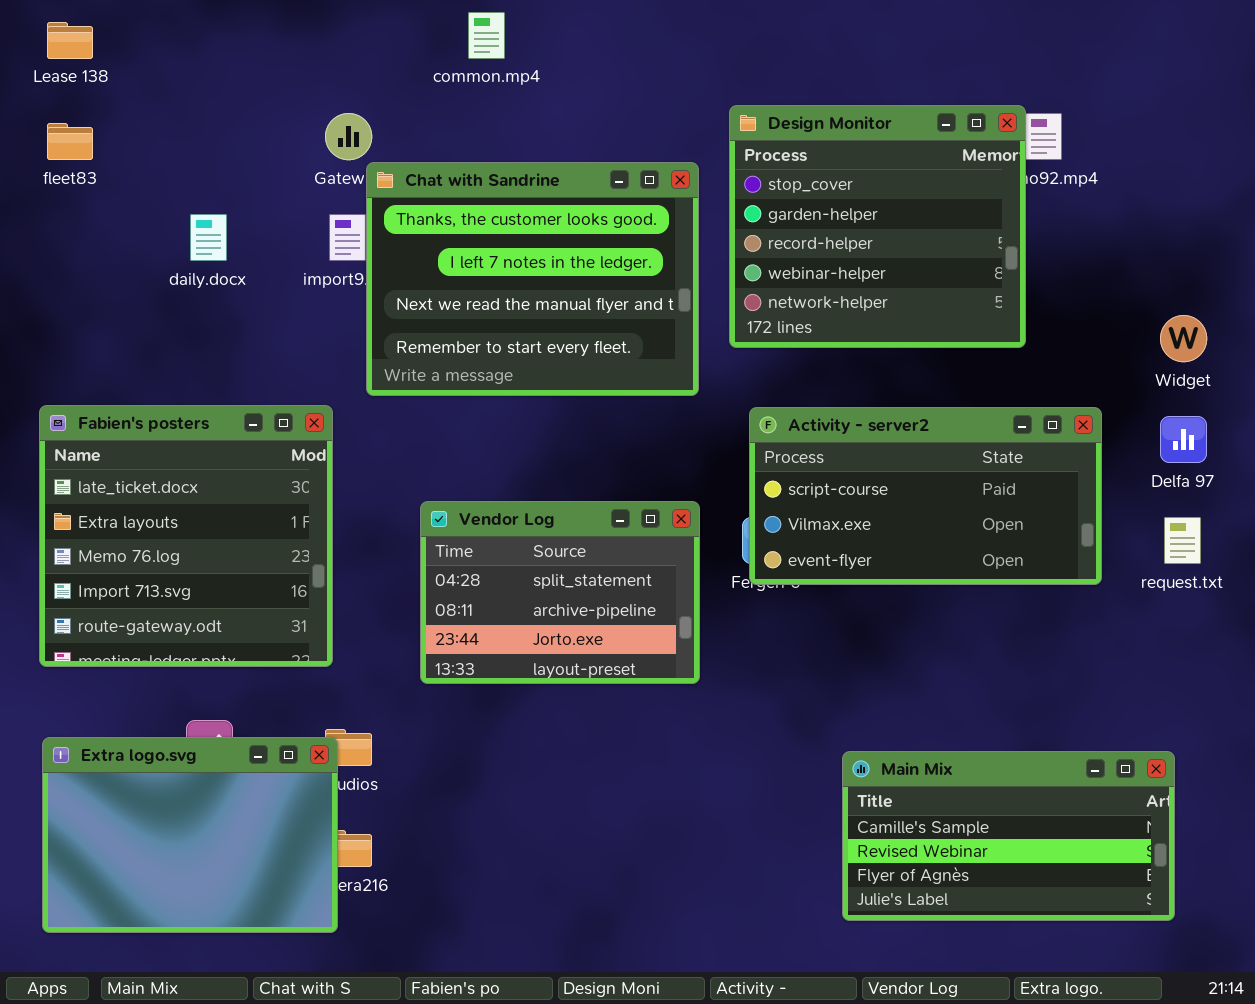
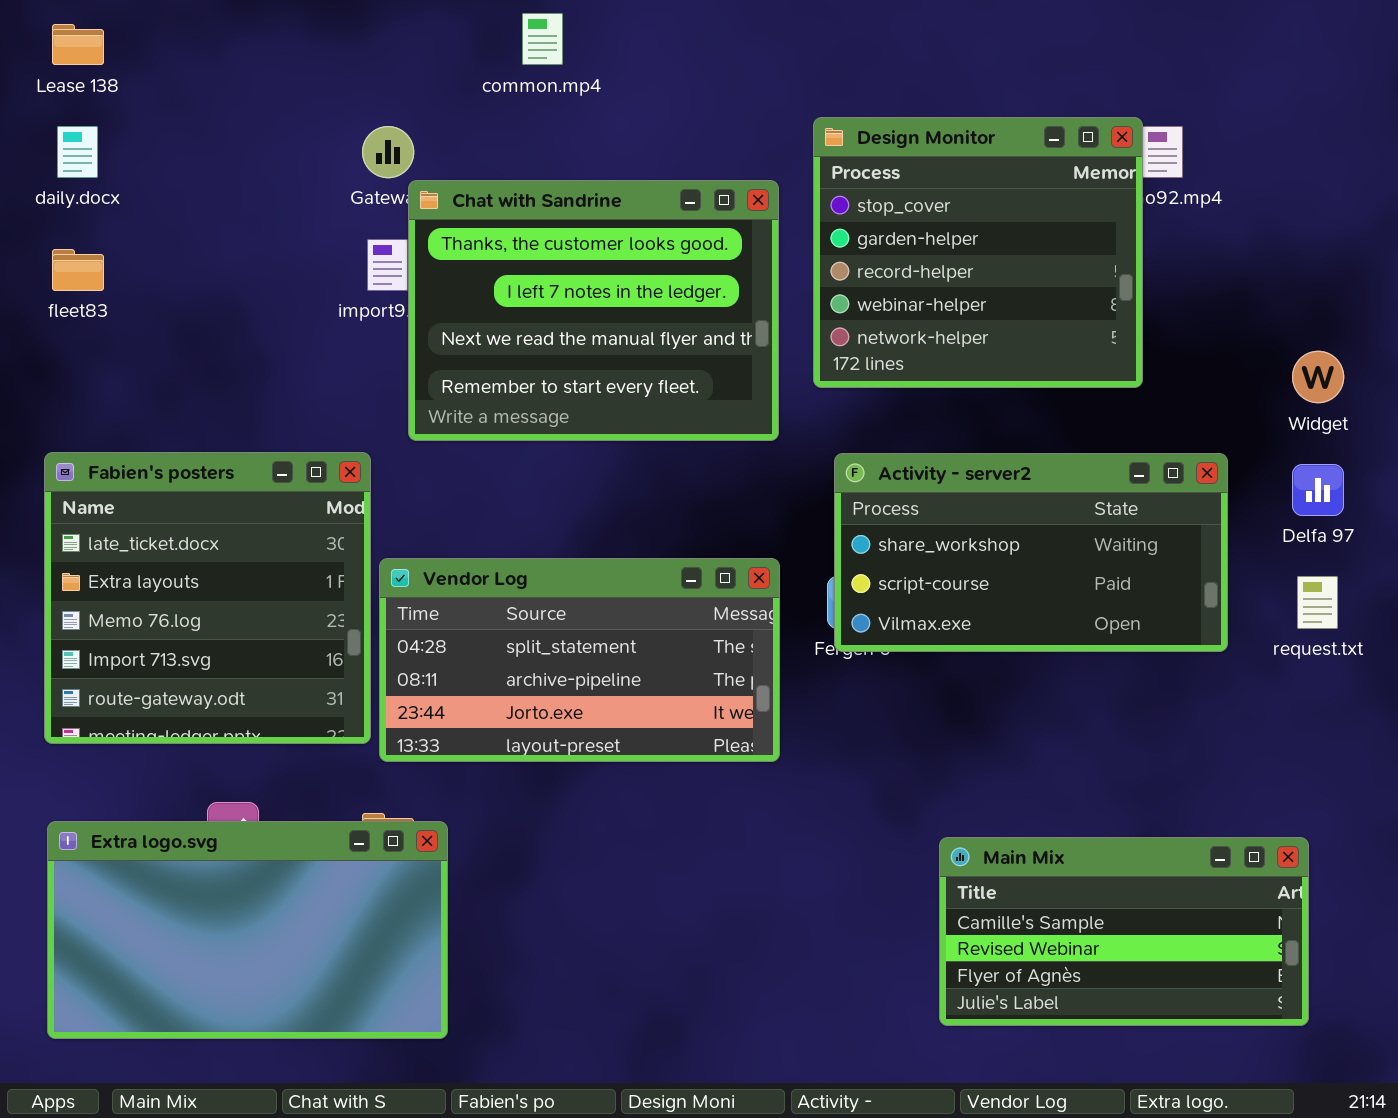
fleet83: [47,123,93,160] -> [52,249,104,291], moved
daily.docx: [190,214,227,261] -> [57,126,98,178], moved
Activity - server2: [749,407,1102,585] -> [834,453,1228,652], scrolled up 1 row
Vendor Log: [420,501,700,684] -> [379,558,780,762], resized
Extra logo.svg: [42,737,338,933] -> [47,821,448,1039], resized

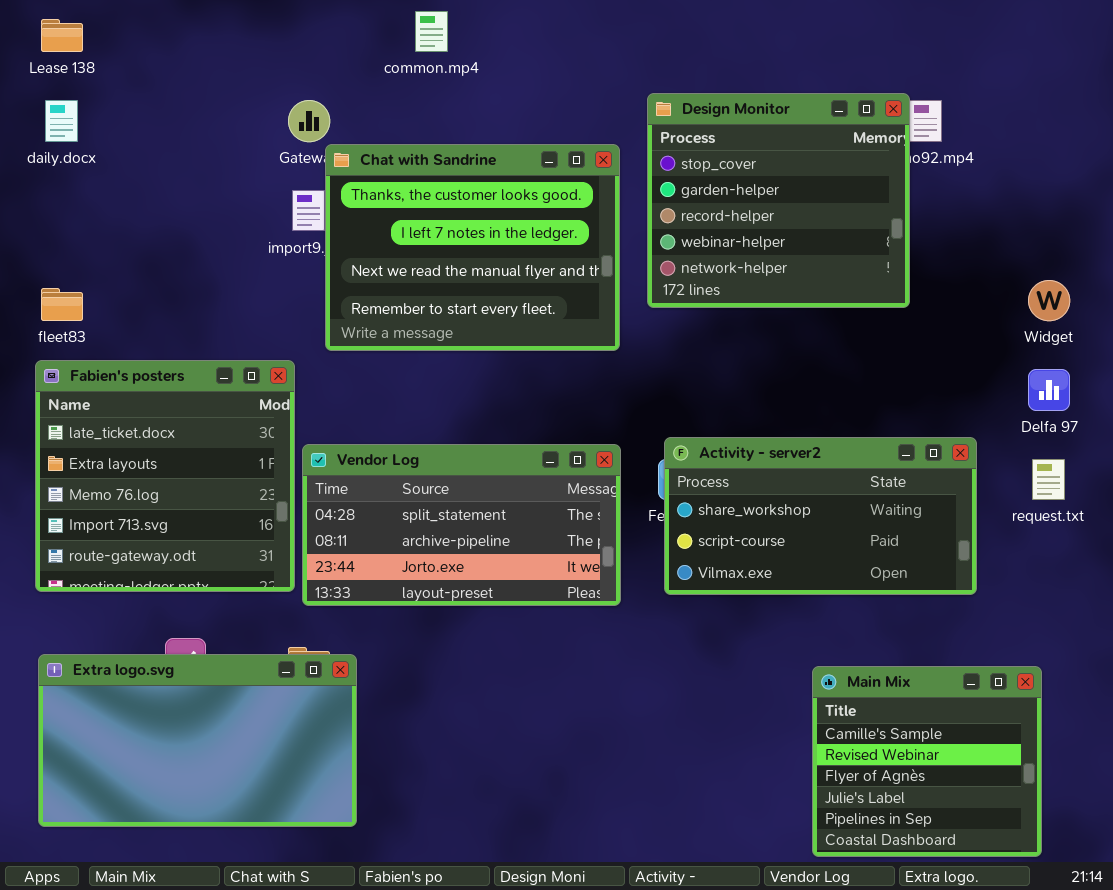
fleet83: [52,249,104,291] -> [41,288,83,321], moved
Activity - server2: [834,453,1228,652] -> [664,437,977,595], moved
Main Mix: [939,837,1309,1026] -> [812,666,1042,857], resized

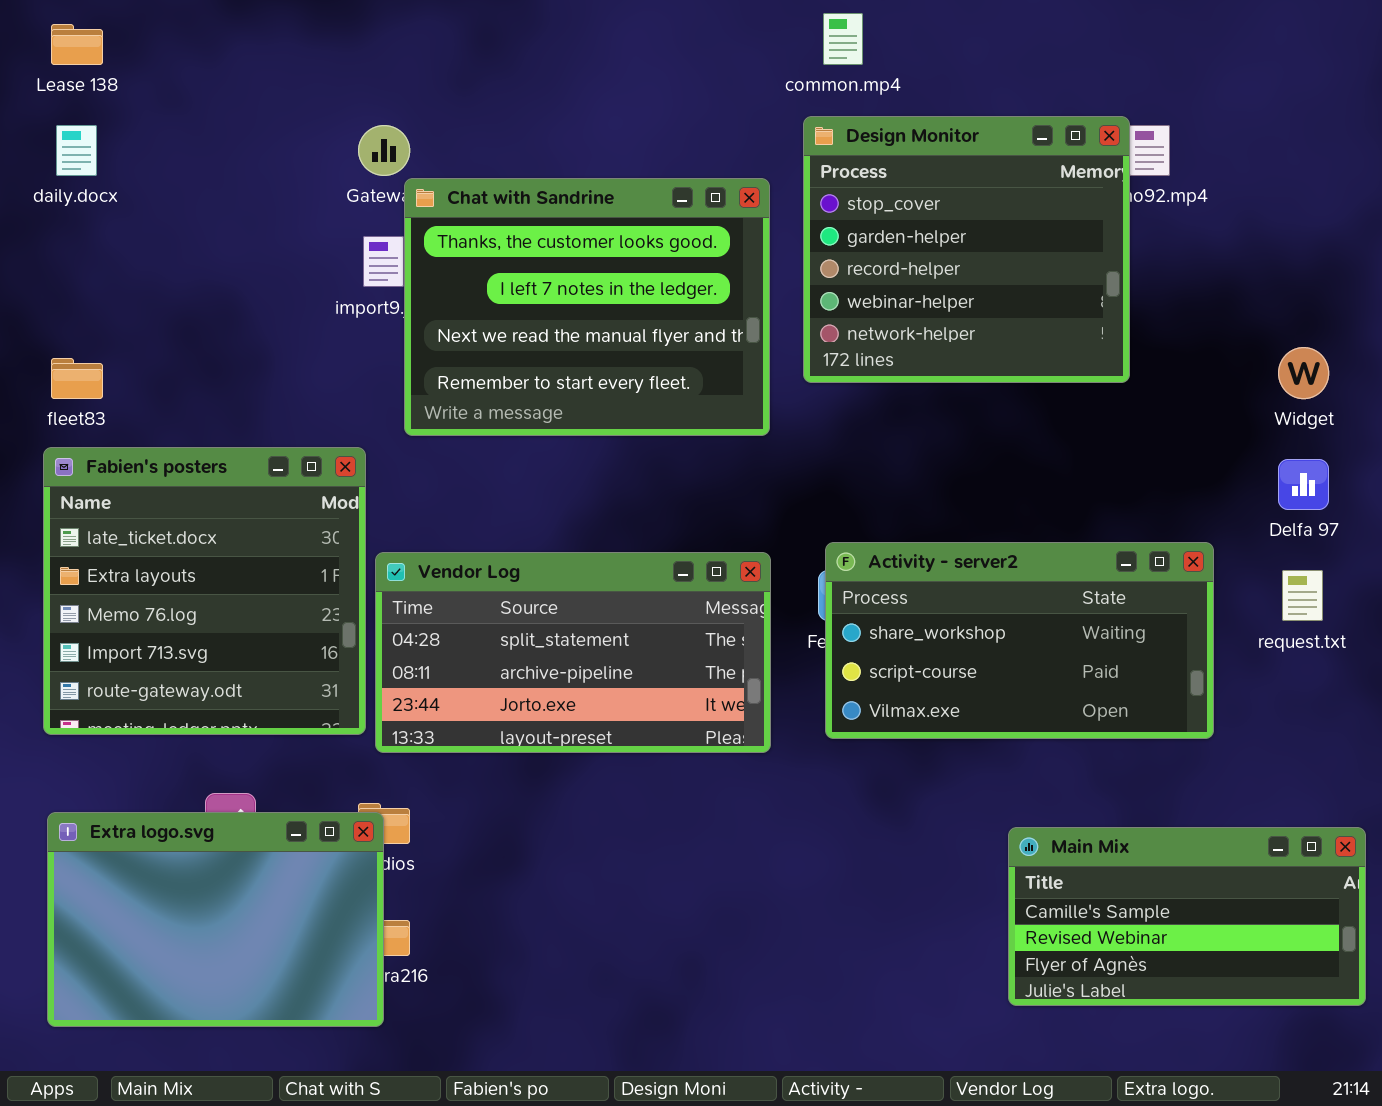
common.mp4: [415,11,448,52] -> [823,13,863,65], moved
Extra logo.svg: [38,654,357,827] -> [47,812,384,1027], resized
Main Mix: [812,666,1042,857] -> [1008,827,1366,1006], resized

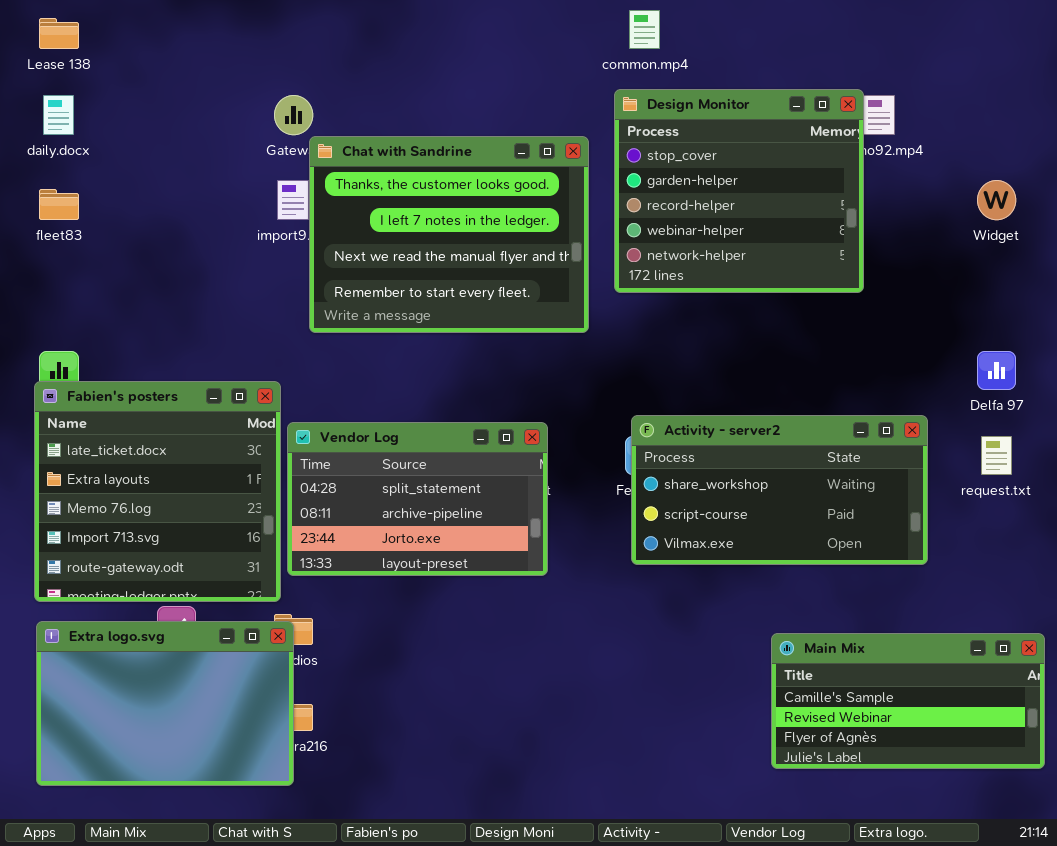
Widget: [1278,347,1329,399] -> [977,180,1016,220], moved
fleet83: [51,358,103,399] -> [39,189,79,220], moved
Fabien's posters: [43,447,366,735] -> [34,381,281,602], moved
Vendor Log: [375,552,771,753] -> [287,422,548,576], resized

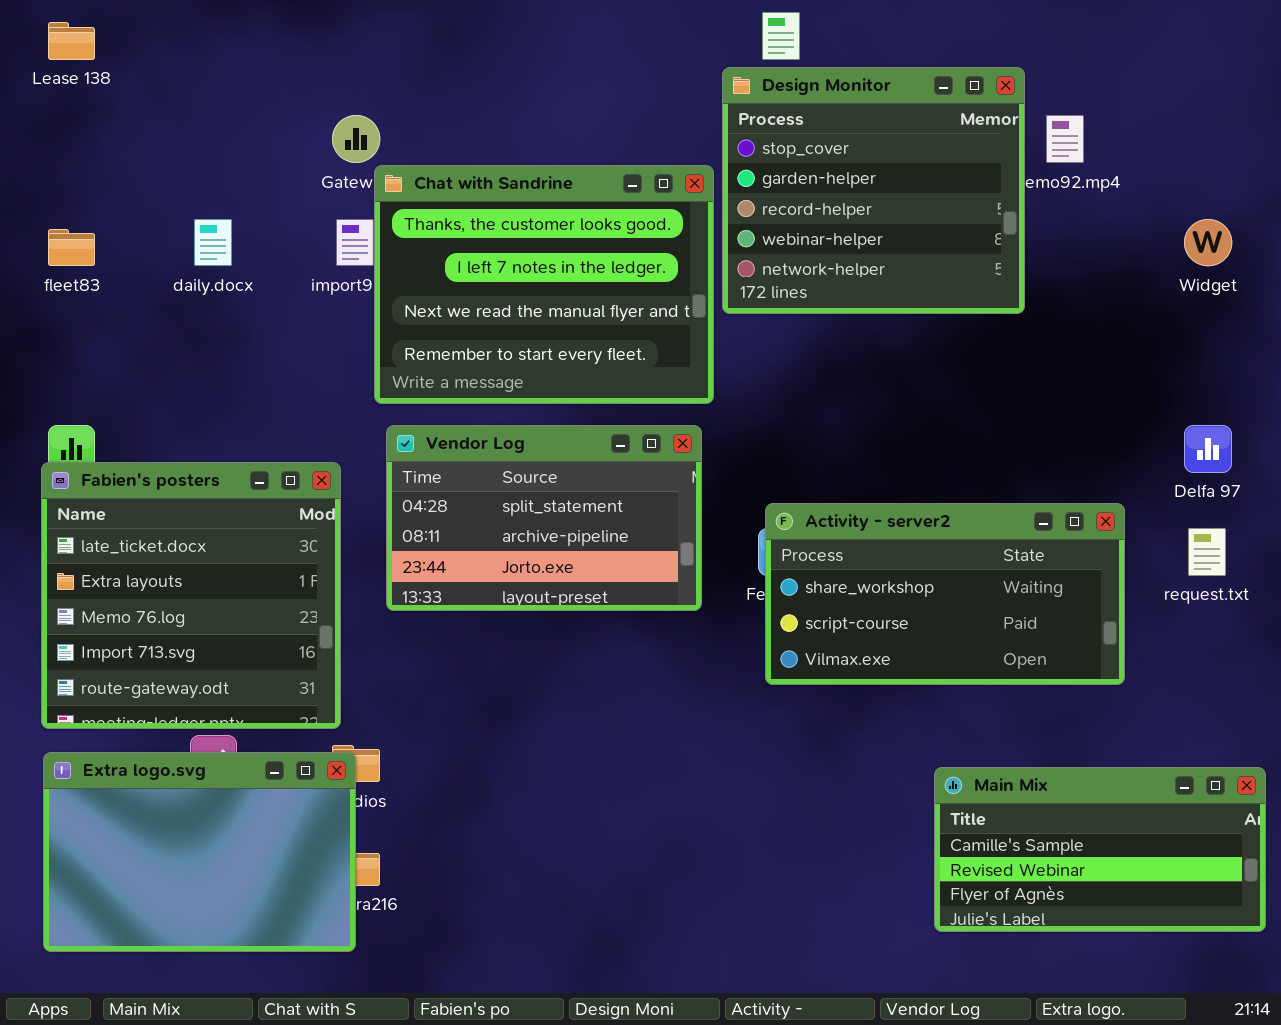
Design Monitor: [614,89,864,293] -> [722,67,1025,314], moved
daily.docx: [43,95,74,135] -> [194,219,232,266], moved
Vendor Log: [287,422,548,576] -> [386,425,702,611], moved

